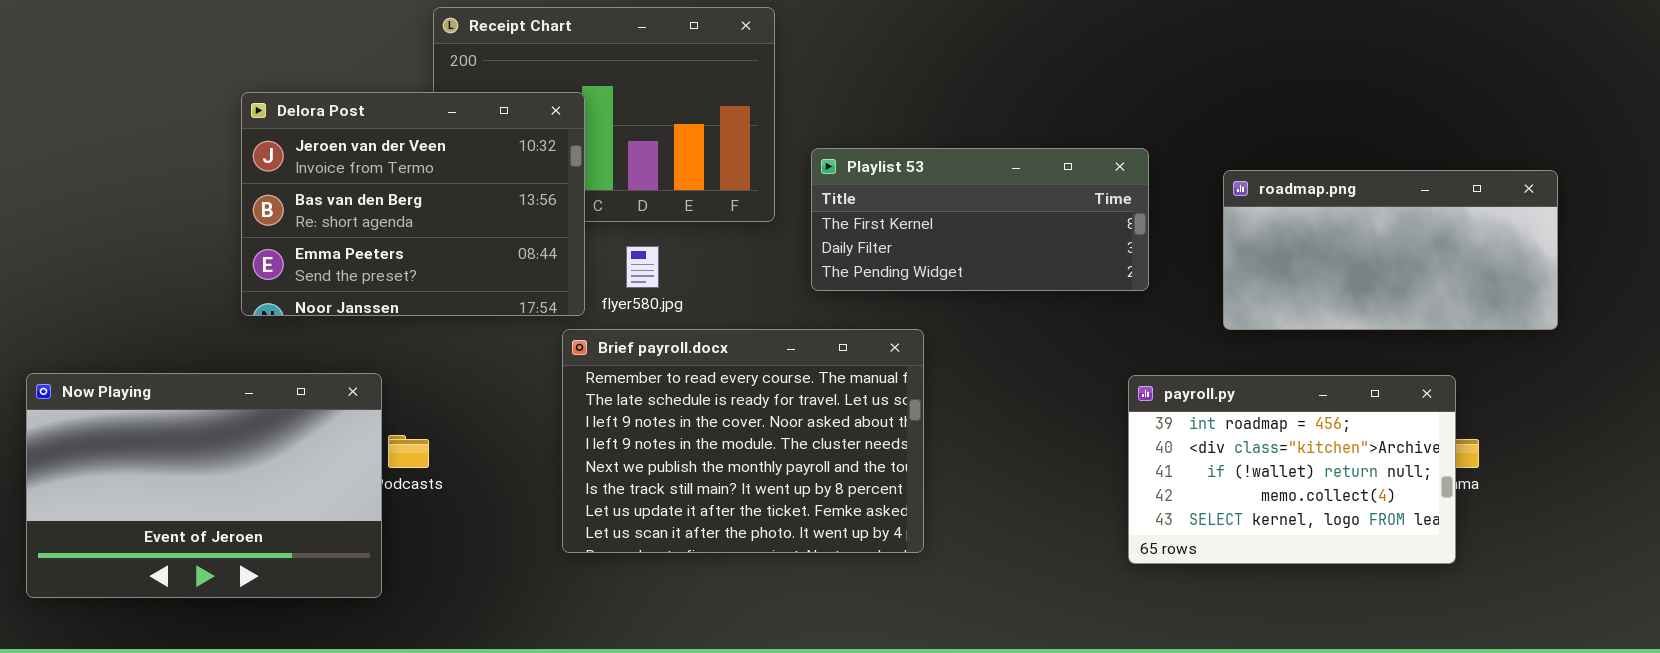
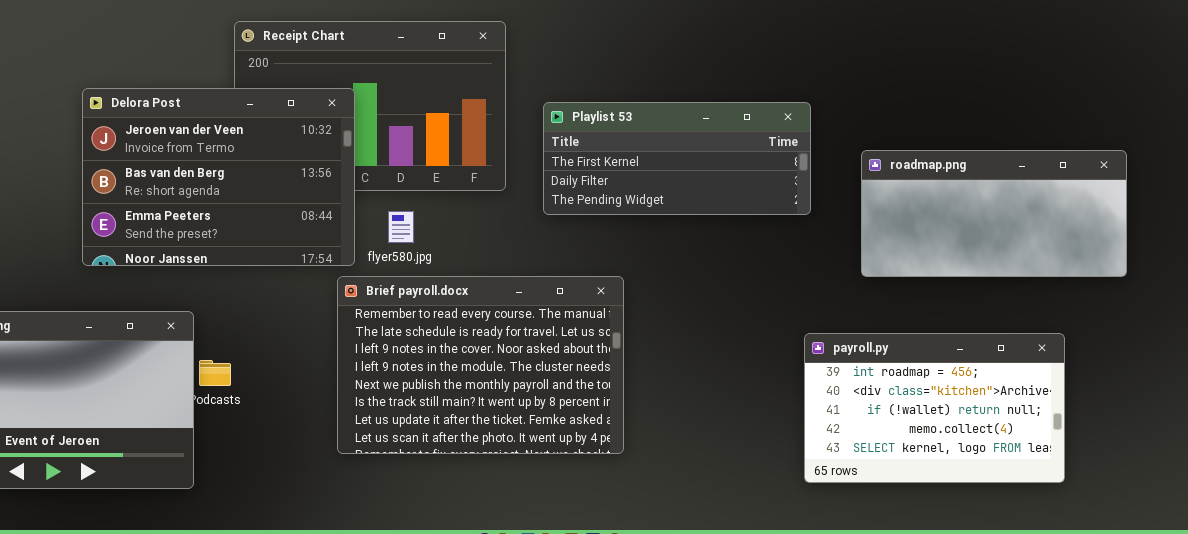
Playlist 53: [811,148,1149,291] -> [543,102,811,215], moved
payroll.py: [1128,375,1456,564] -> [804,333,1065,483], moved

